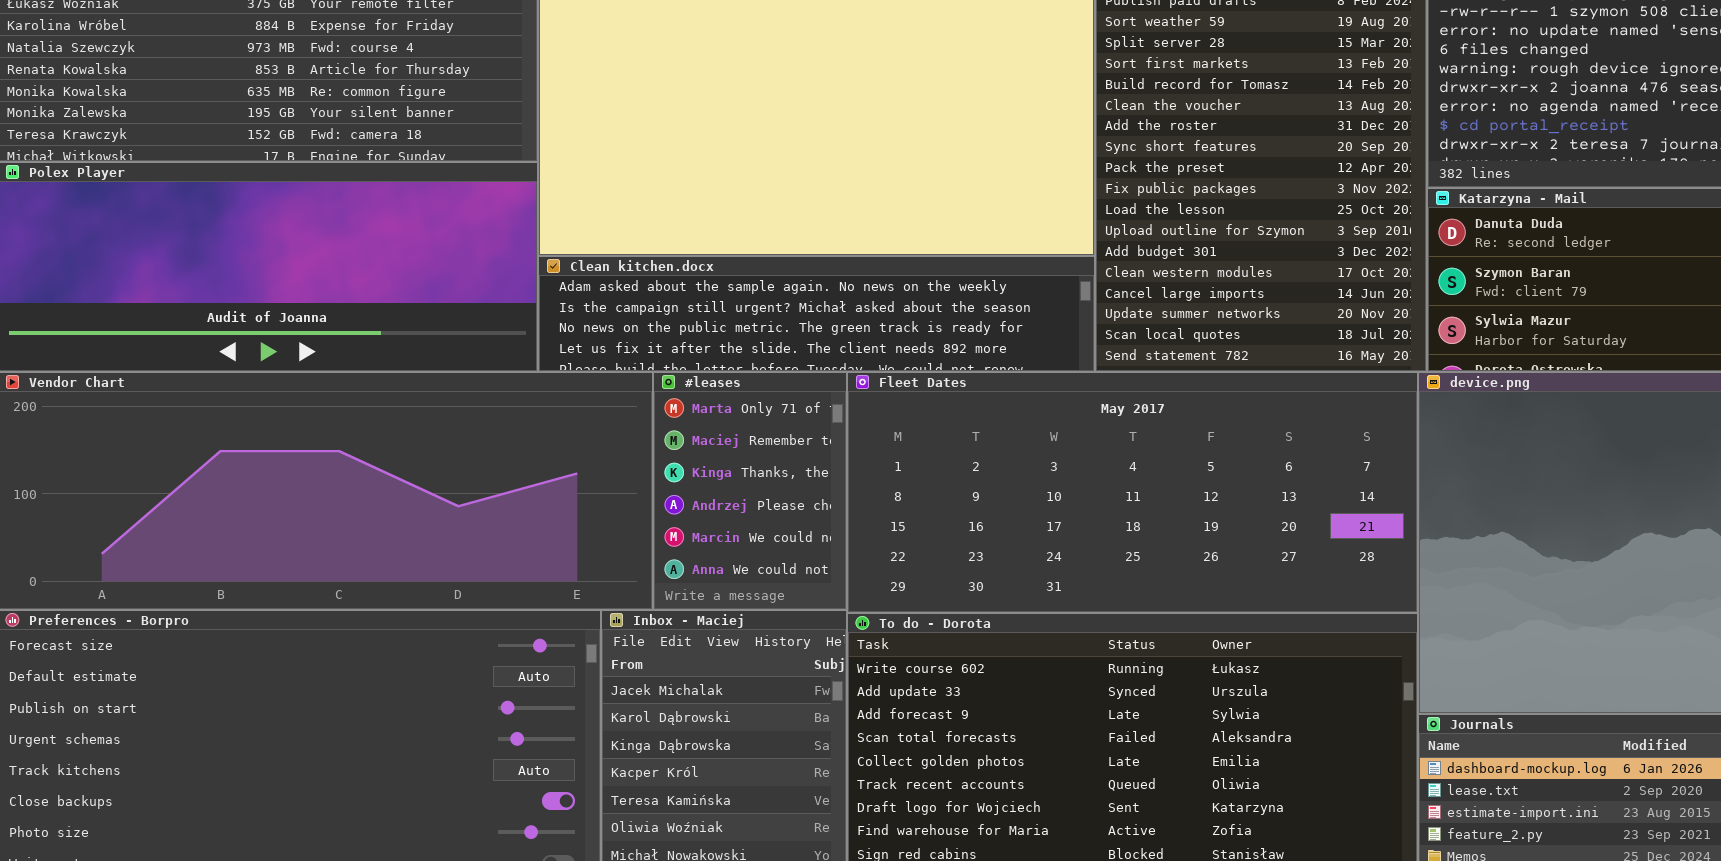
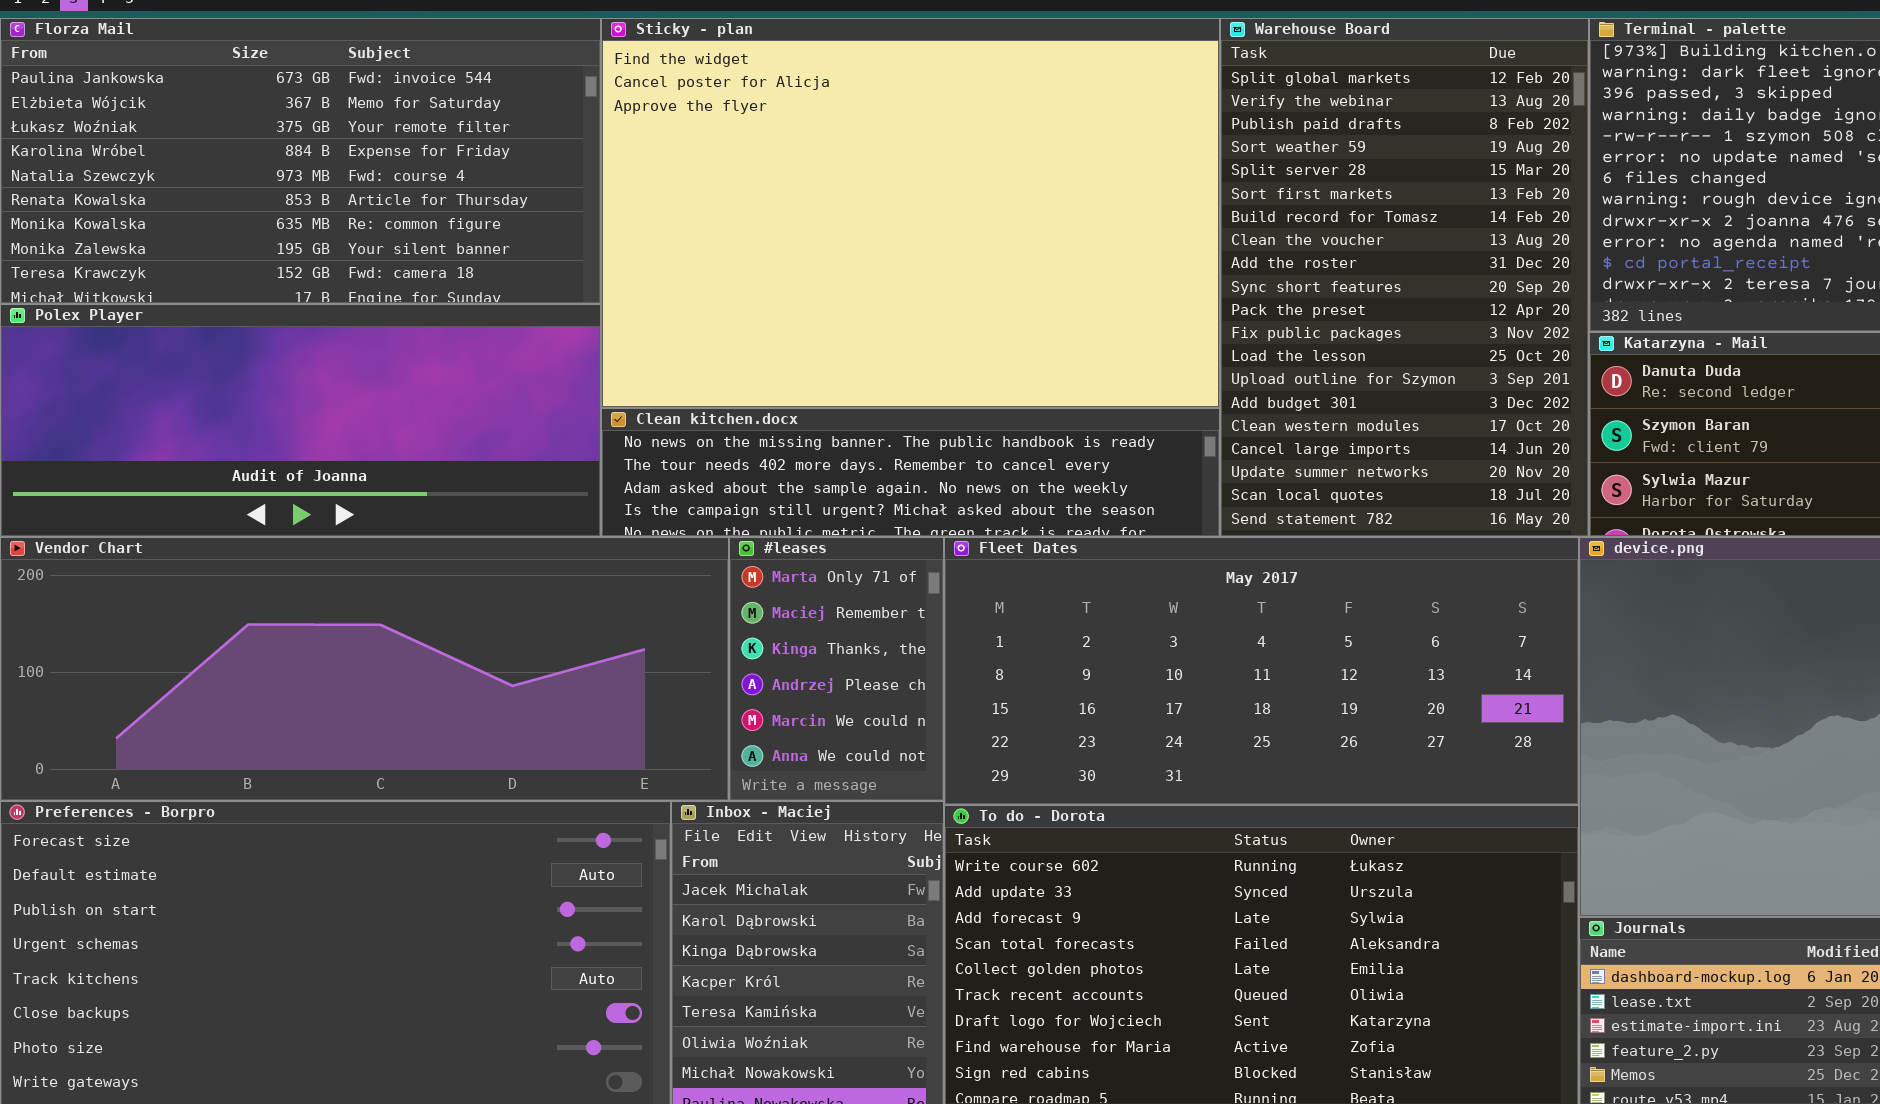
Clean kitchen.docx: [538,256,1095,372] -> [601,408,1220,537], scrolled up 2 rows

